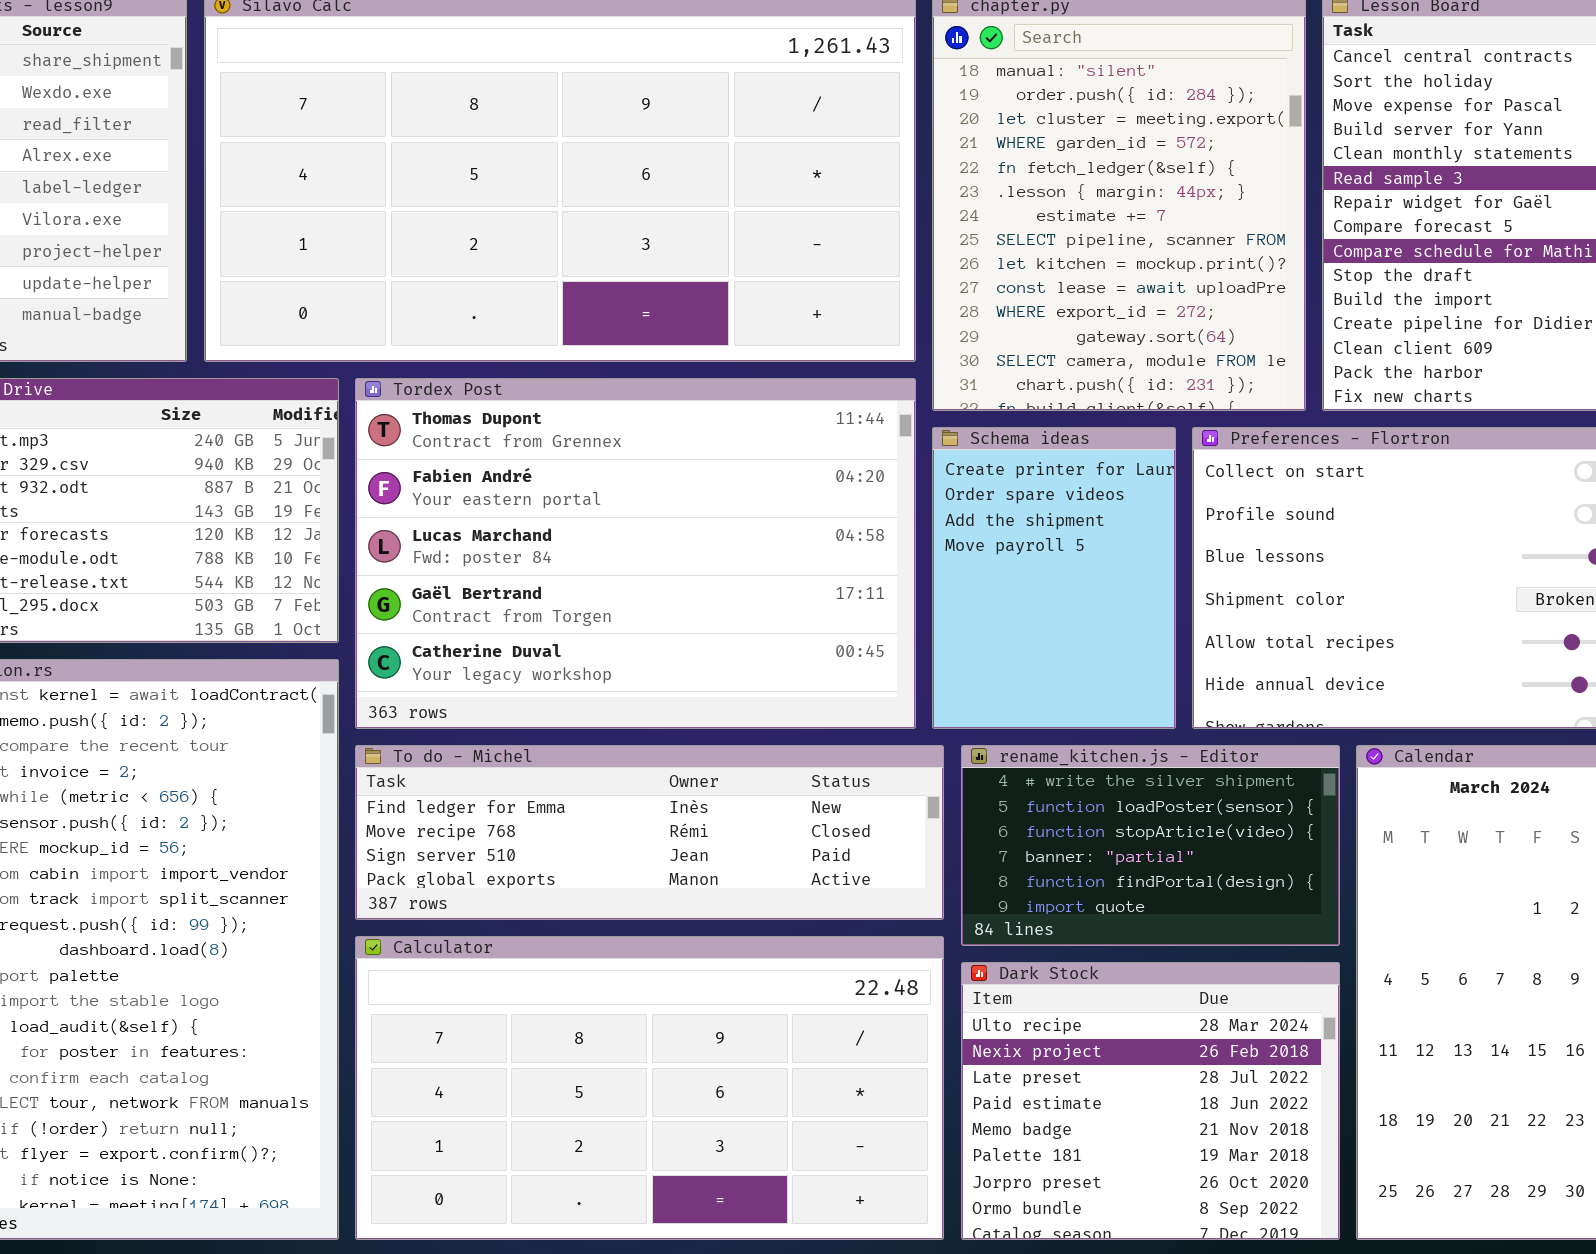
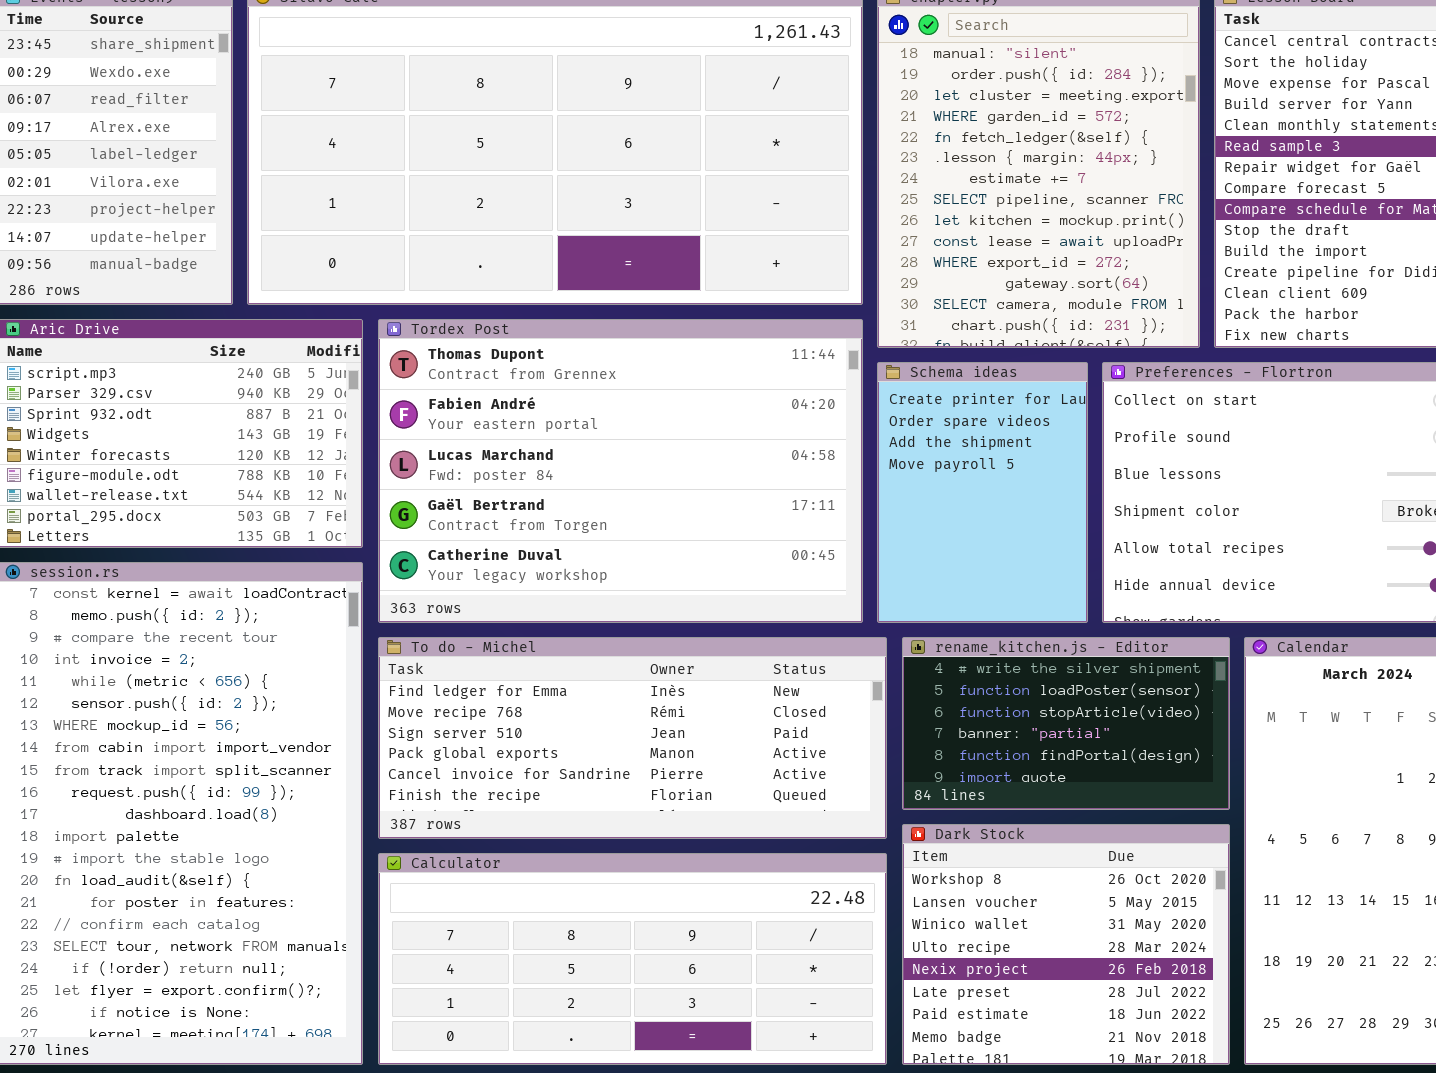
To do - Michel: [355,745,944,920] -> [378,637,887,839], resized
Calculator: [355,936,944,1240] -> [378,853,887,1065], resized
Dark Stock: [961,962,1340,1240] -> [902,824,1230,1065], scrolled up 3 rows

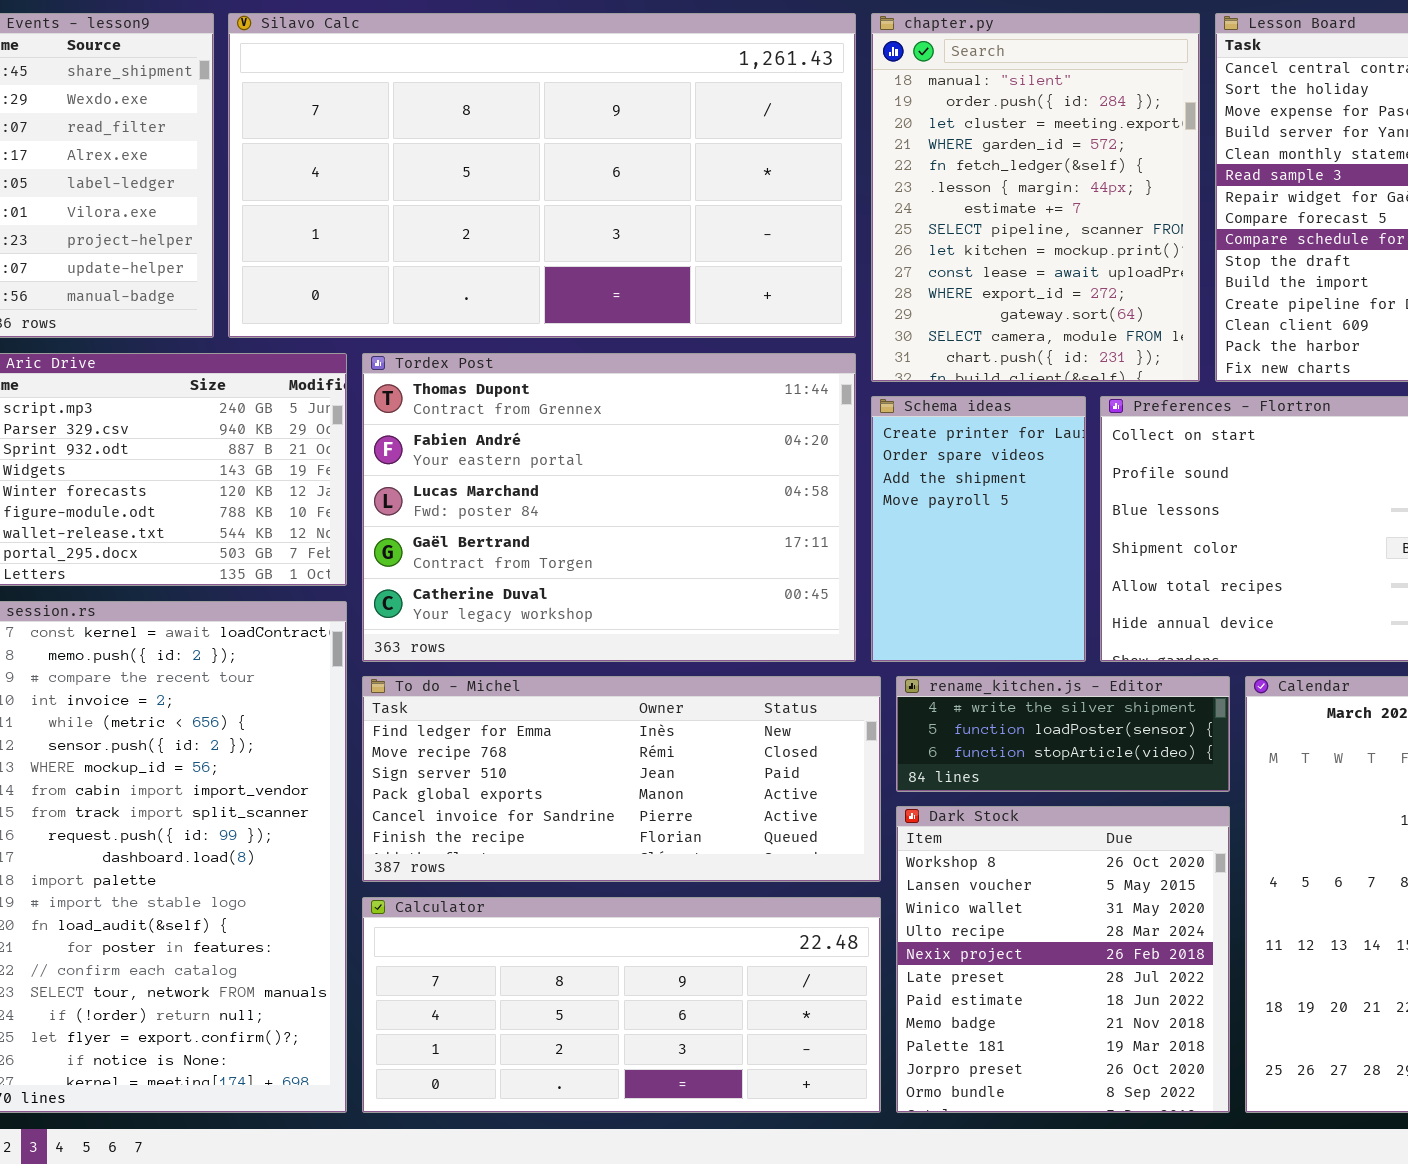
rename_kitchen.js - Editor: [902,637,1230,810] -> [896,676,1230,792], resized
Dark Stock: [902,824,1230,1065] -> [896,806,1230,1113], resized

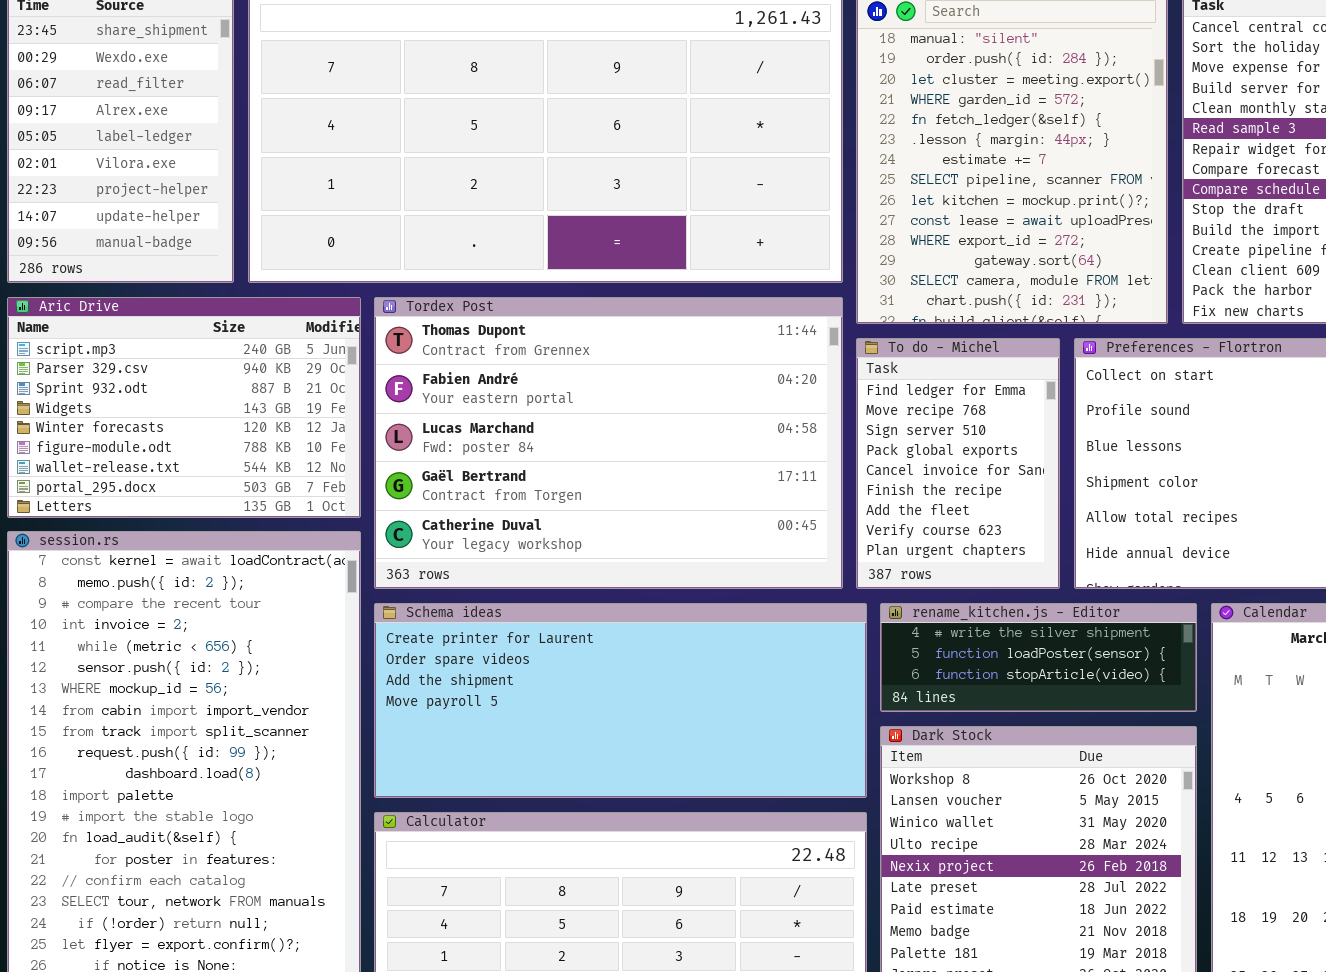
Schema ideas: [871,396,1086,662] -> [374,603,867,798], moved, resized
To do - Michel: [362,676,881,882] -> [856,338,1060,589], moved, resized

